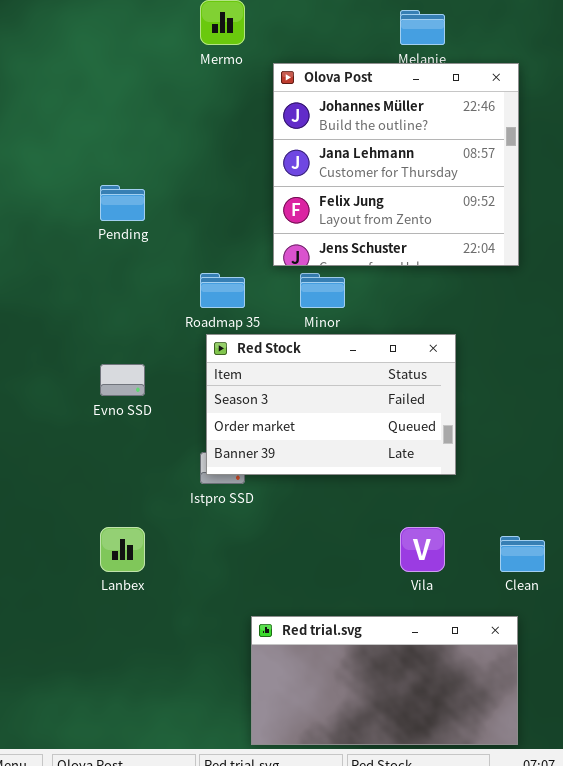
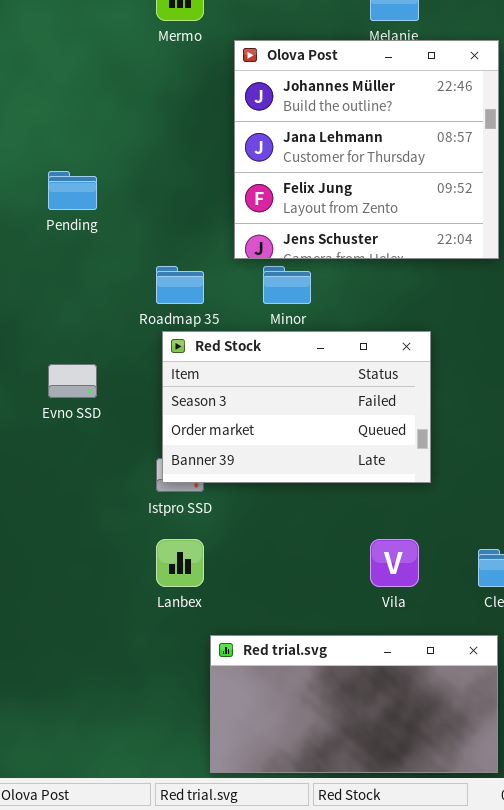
Lanbex: [100,527,145,572] -> [156,539,204,587], moved

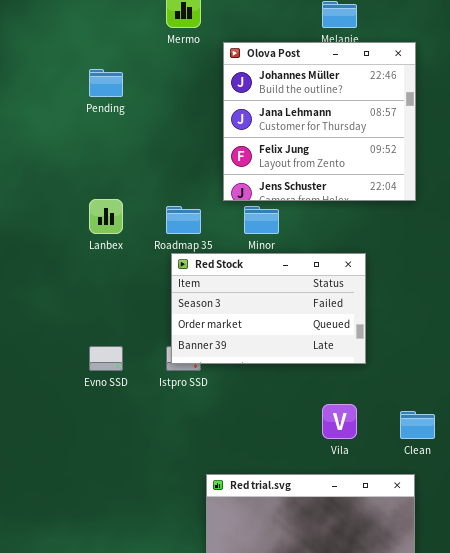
Pending: [48,171,97,210] -> [89,69,123,97], moved
Evno SSD: [48,364,97,398] -> [89,346,123,371], moved
Lanbex: [156,539,204,587] -> [89,199,123,234], moved

